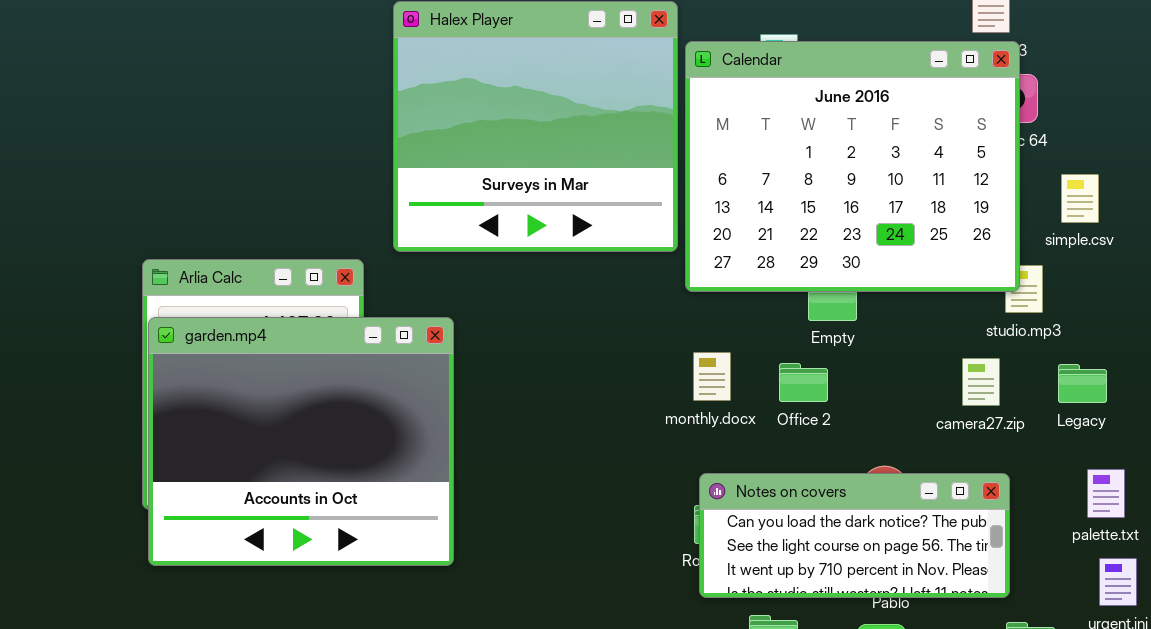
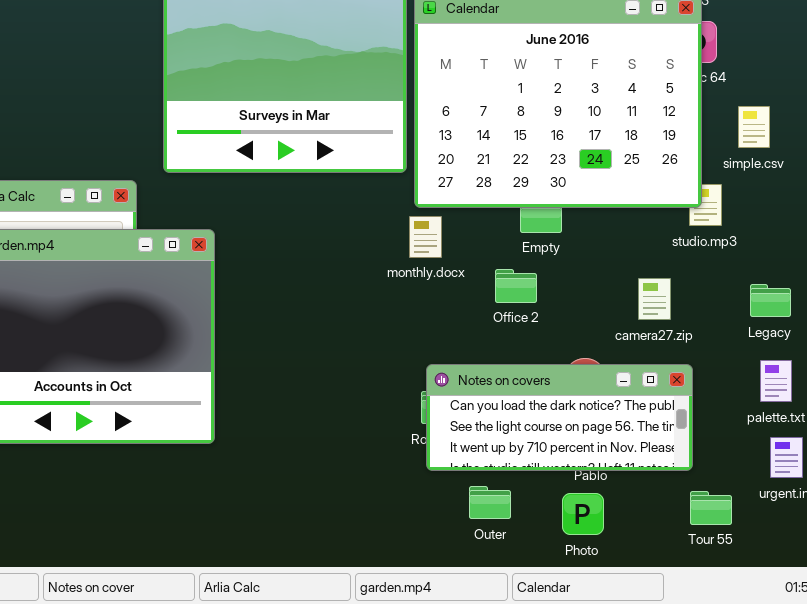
monthly.docx: [693,352,731,401] -> [409,216,442,258], moved
camera27.zip: [962,358,1000,406] -> [638,278,671,320], moved
Legacy: [1058,364,1107,403] -> [750,284,791,317], moved

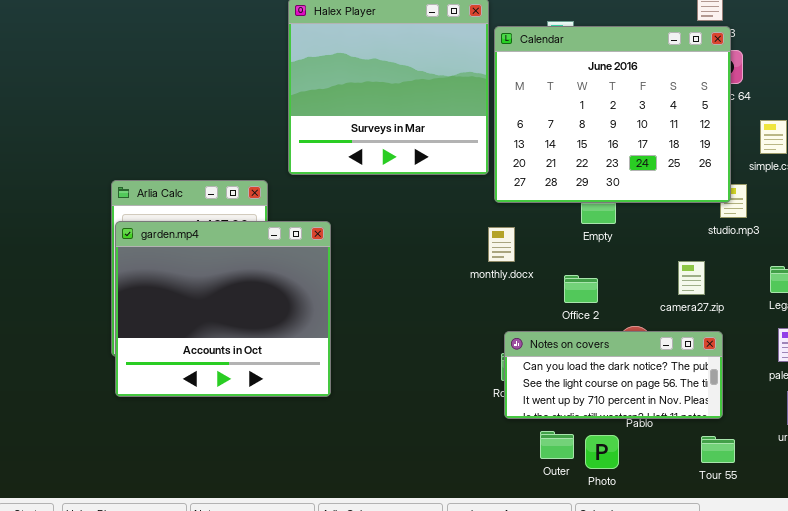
monthly.docx: [409,216,442,258] -> [488,227,515,262], moved
Office 2: [495,269,537,303] -> [564,275,598,303], moved
Tour 55: [690,491,732,525] -> [701,436,735,463], moved
Photo: [562,493,604,535] -> [585,435,619,469], moved

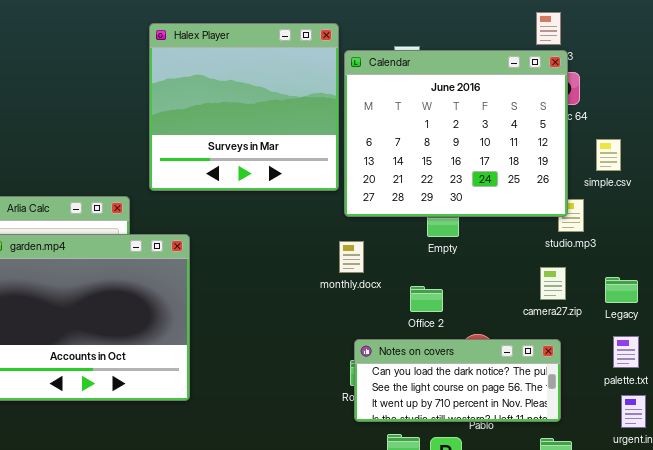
camera27.zip: [678,261,705,295] -> [540,267,566,300], moved

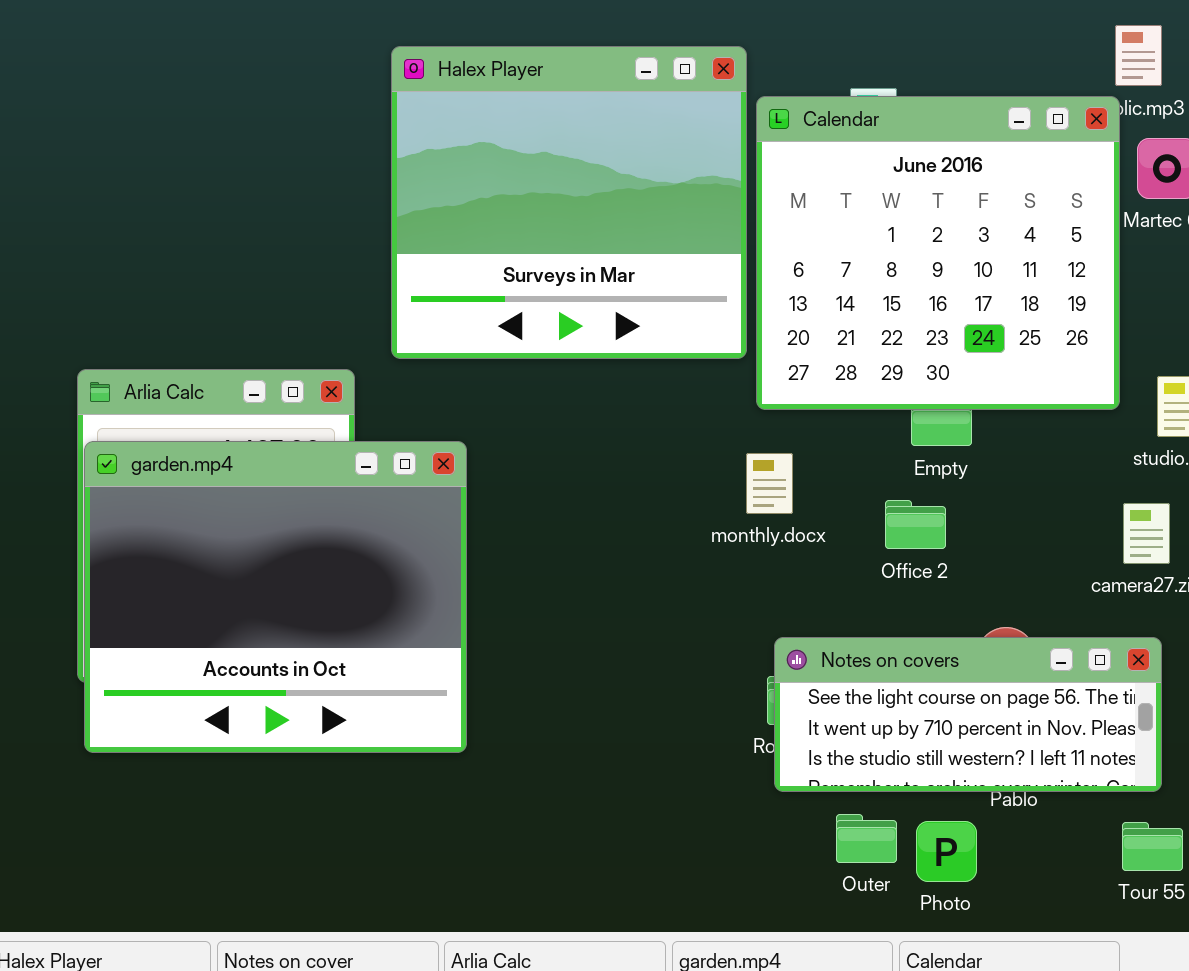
Calendar: [344,50,568,217] -> [756,96,1120,410], resized
Office 2: [410,286,443,312] -> [885,500,946,549], moved
Notes on covers: [354,339,561,422] -> [774,637,1162,792], scrolled down 1 row

